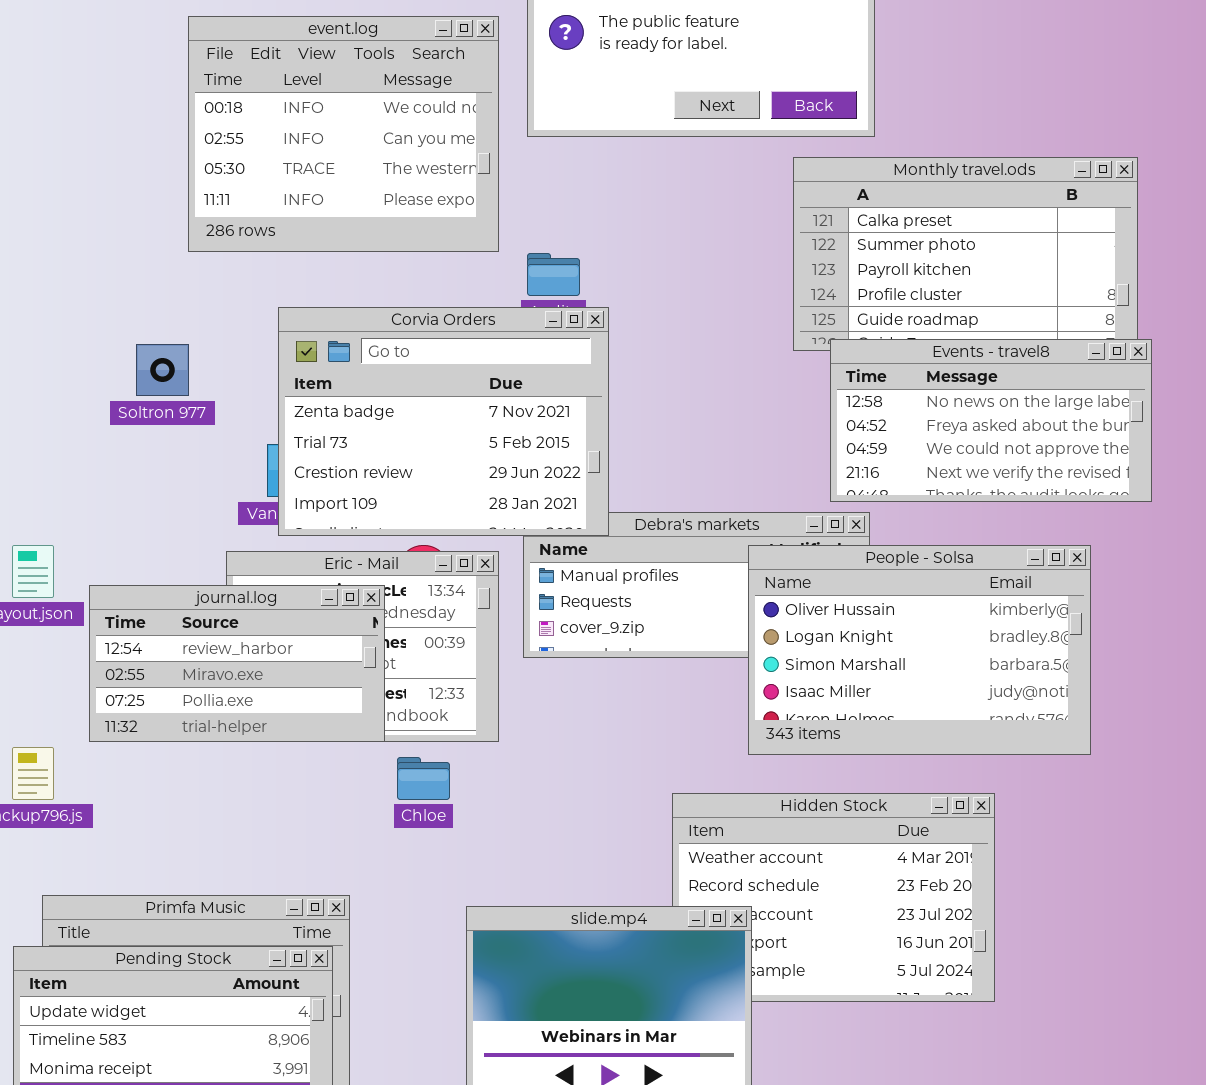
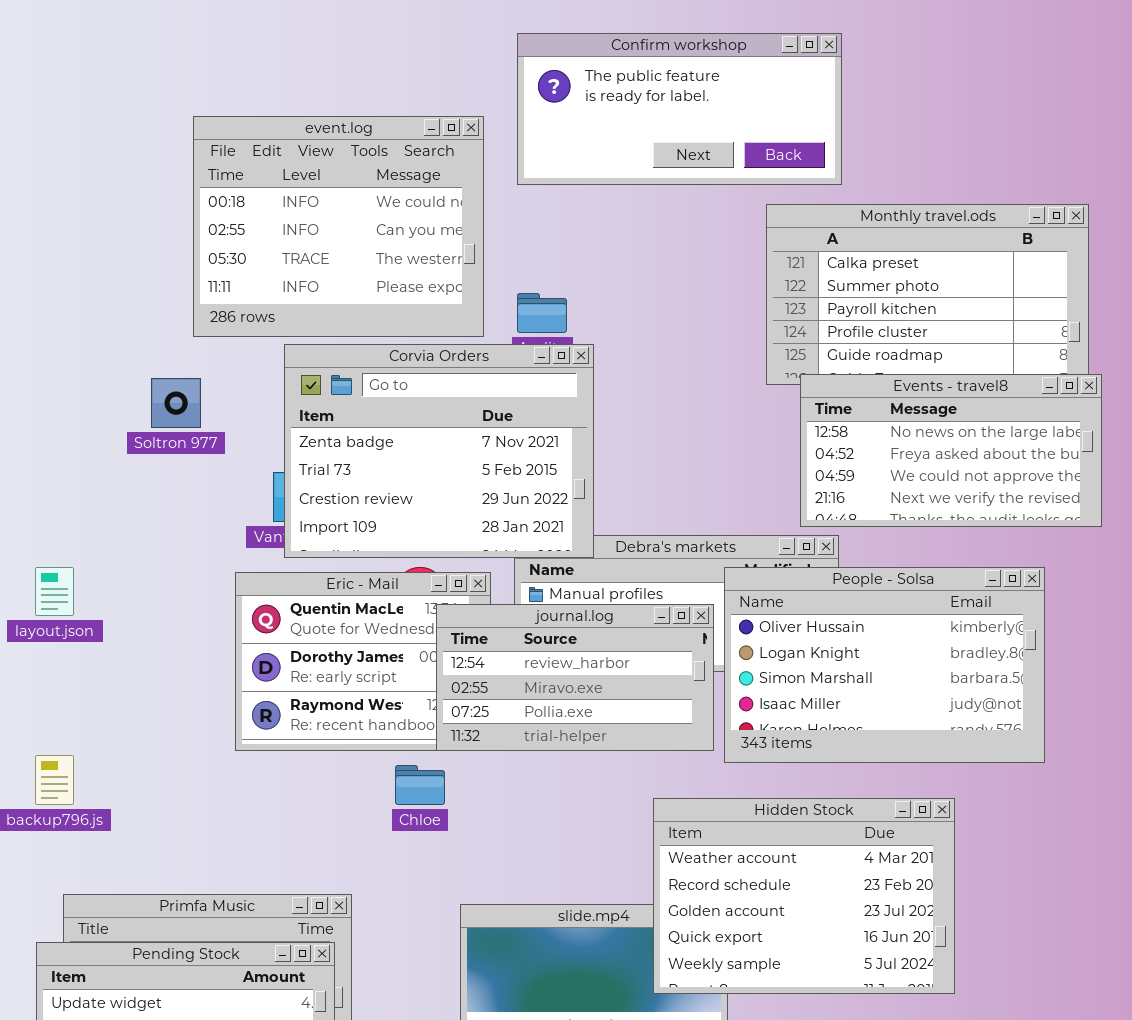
event.log: [188,16,499,252] -> [193,116,484,337], moved
journal.log: [89,585,385,742] -> [436,604,714,751], moved
Hidden Stock: [672,793,995,1002] -> [653,798,955,994], raised

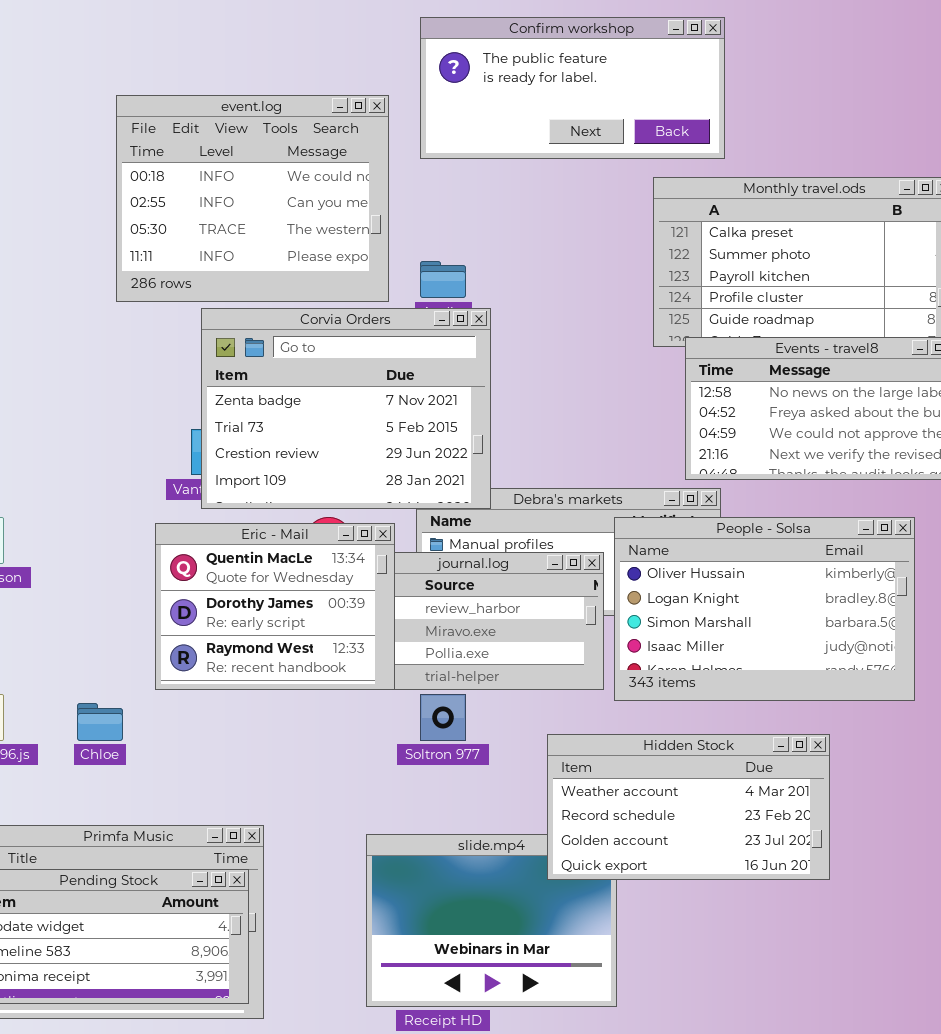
Soltron 977: [151,378,201,428] -> [420,694,466,741], moved
Eric - Mail: [235,572,491,751] -> [155,523,395,690], raised
Chloe: [395,765,445,805] -> [77,703,123,741], moved
Hidden Stock: [653,798,955,994] -> [547,734,830,880], resized

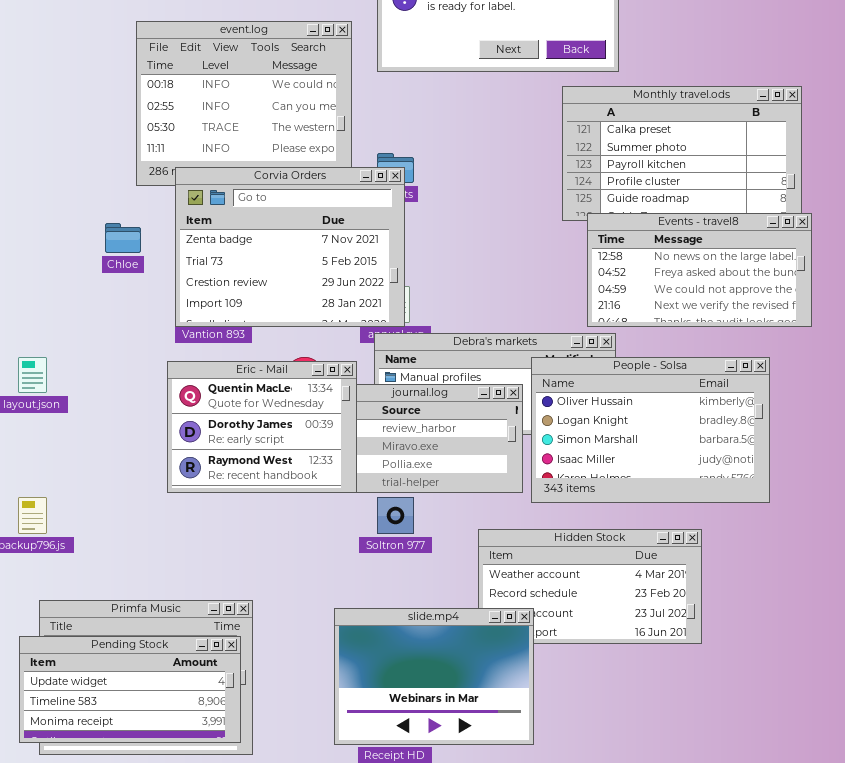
Corvia Orders: [201,308,491,509] -> [175,167,405,327], moved
Chloe: [77,703,123,741] -> [105,223,141,253], moved
slide.mp4: [366,834,617,1007] -> [334,608,534,745], raised

